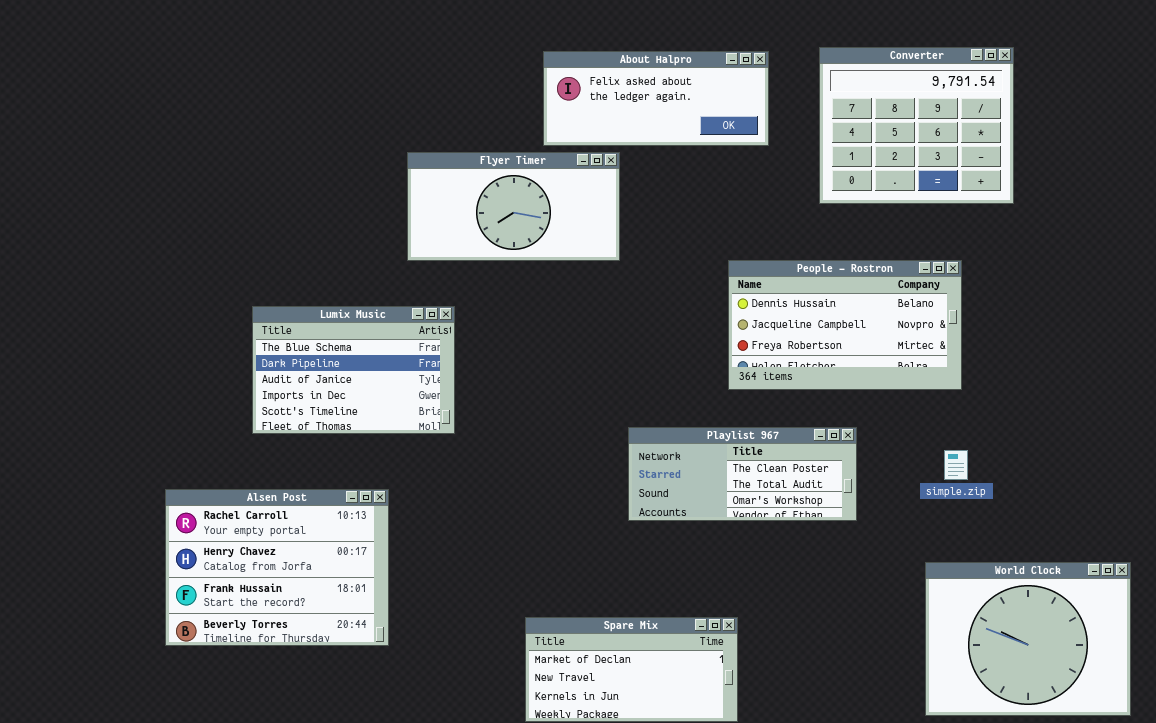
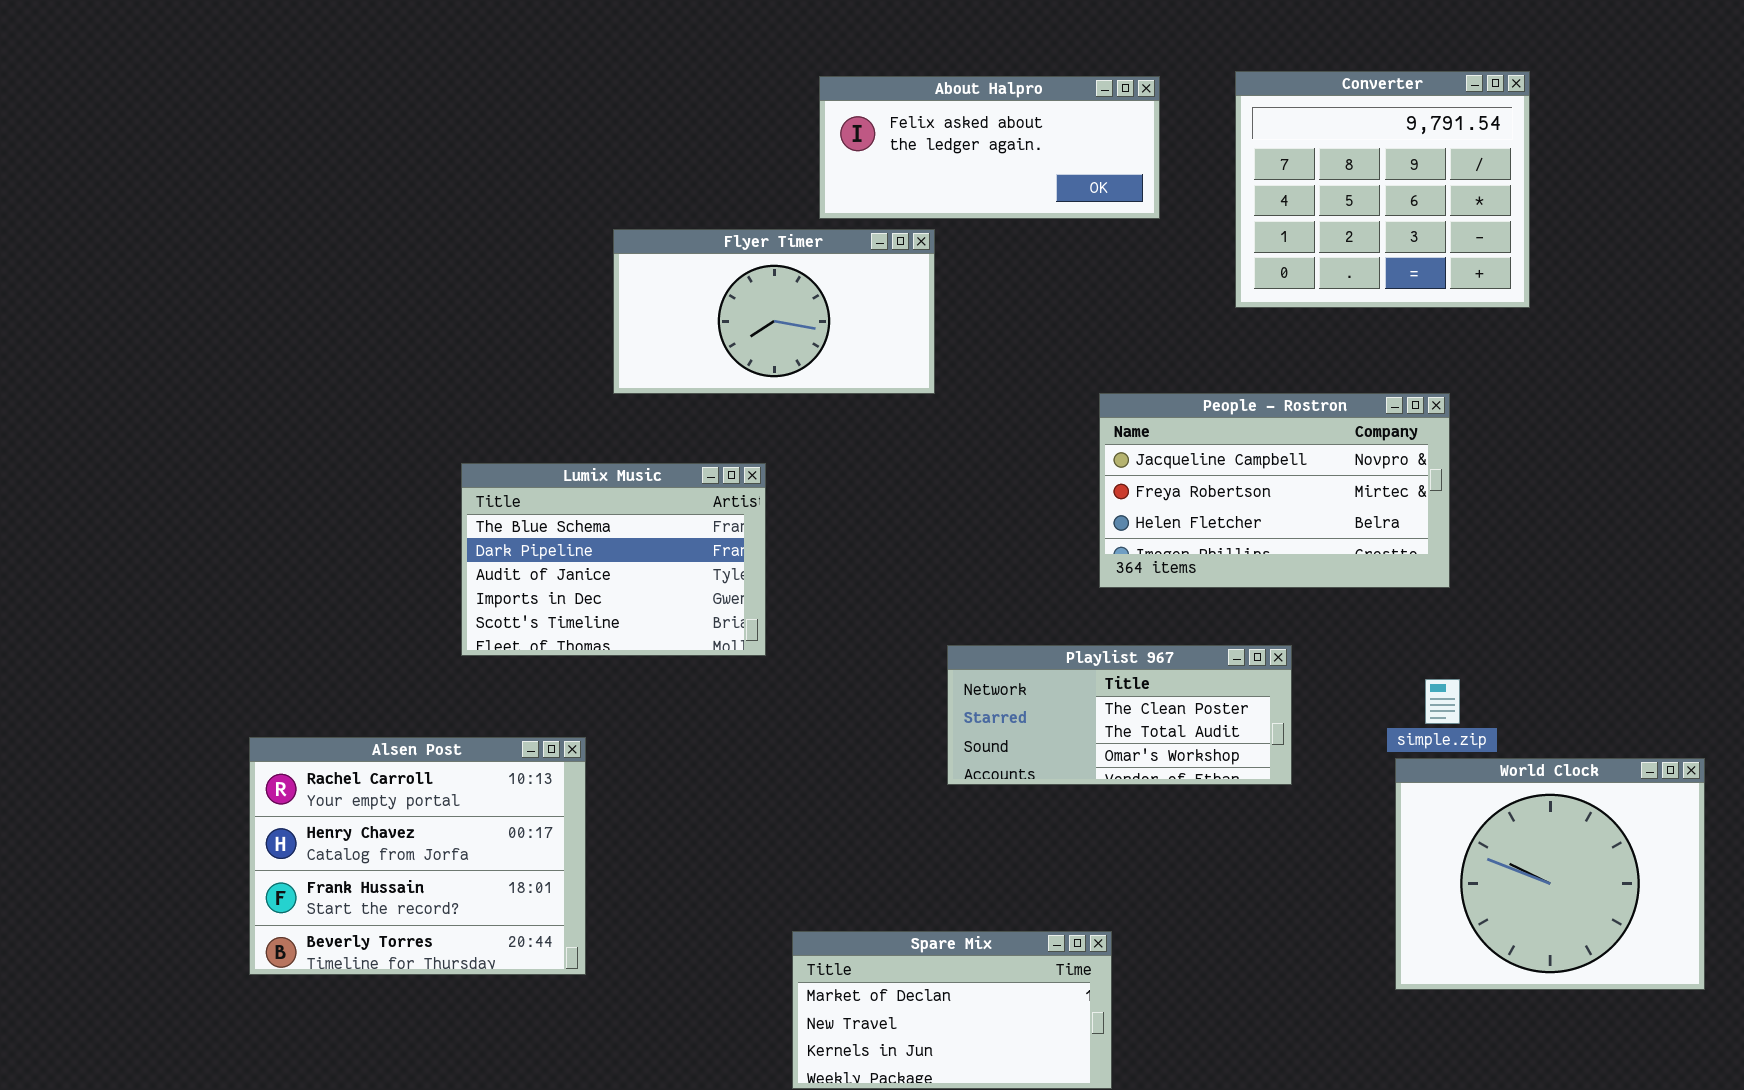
People - Rostron: [728,260,962,390] -> [1099,393,1450,588], scrolled down 1 row
Lumix Music: [252,306,455,434] -> [461,463,766,656], moved
World Clock: [925,562,1131,716] -> [1395,758,1705,990], moved

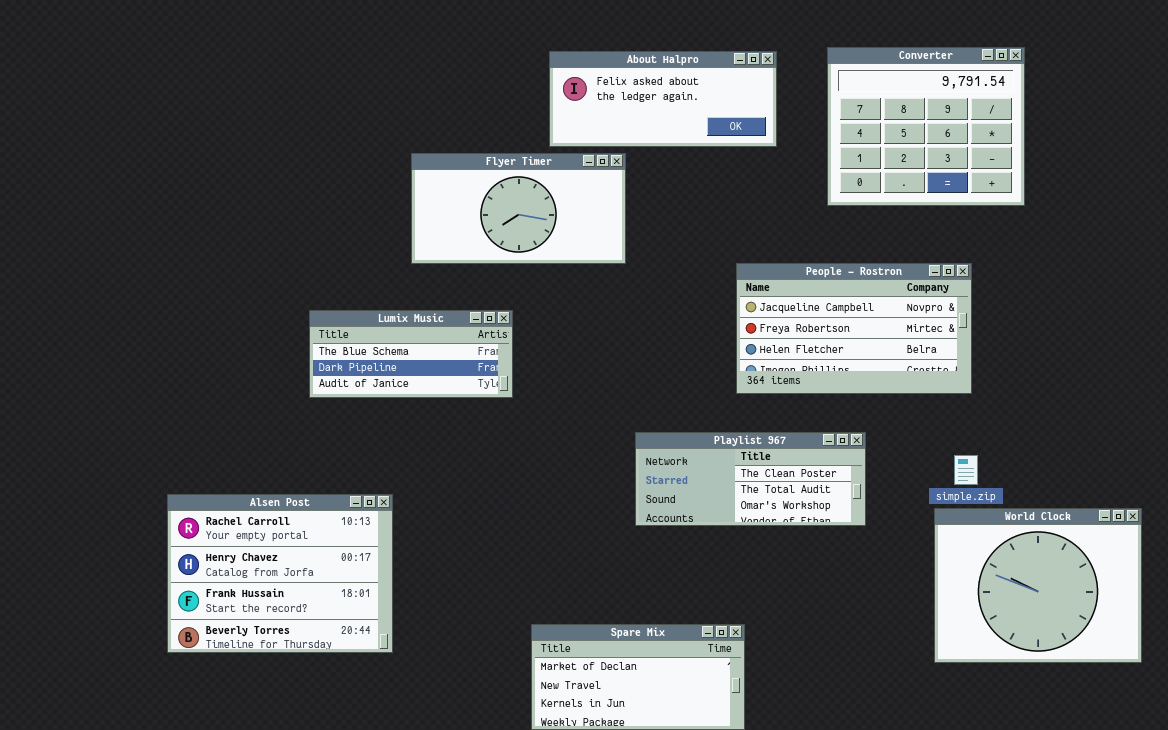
Lumix Music: [461,463,766,656] -> [309,310,513,398], resized

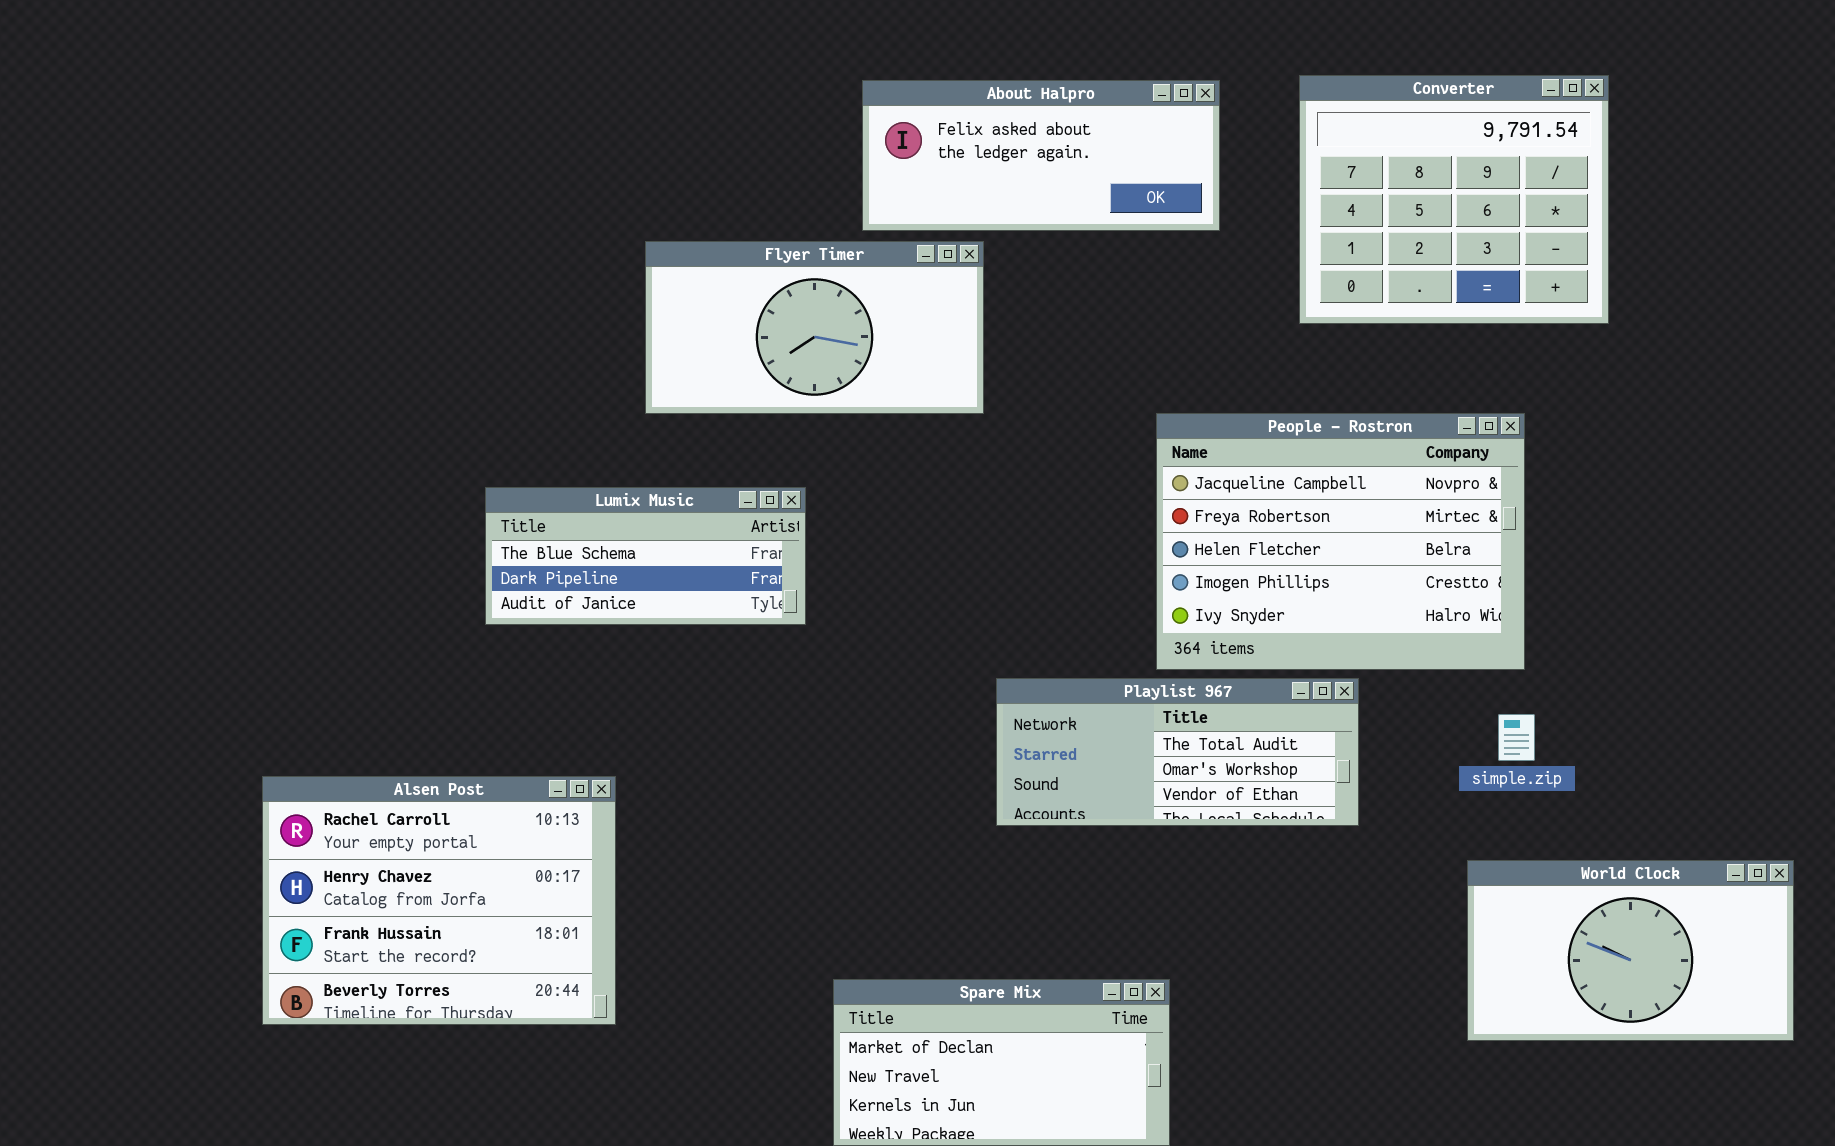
People - Rostron: [736,263,972,394] -> [1156,413,1525,670], resized
Playlist 967: [635,432,866,526] -> [996,678,1359,826], scrolled down 1 row
World Clock: [934,508,1142,663] -> [1467,860,1794,1041], resized

